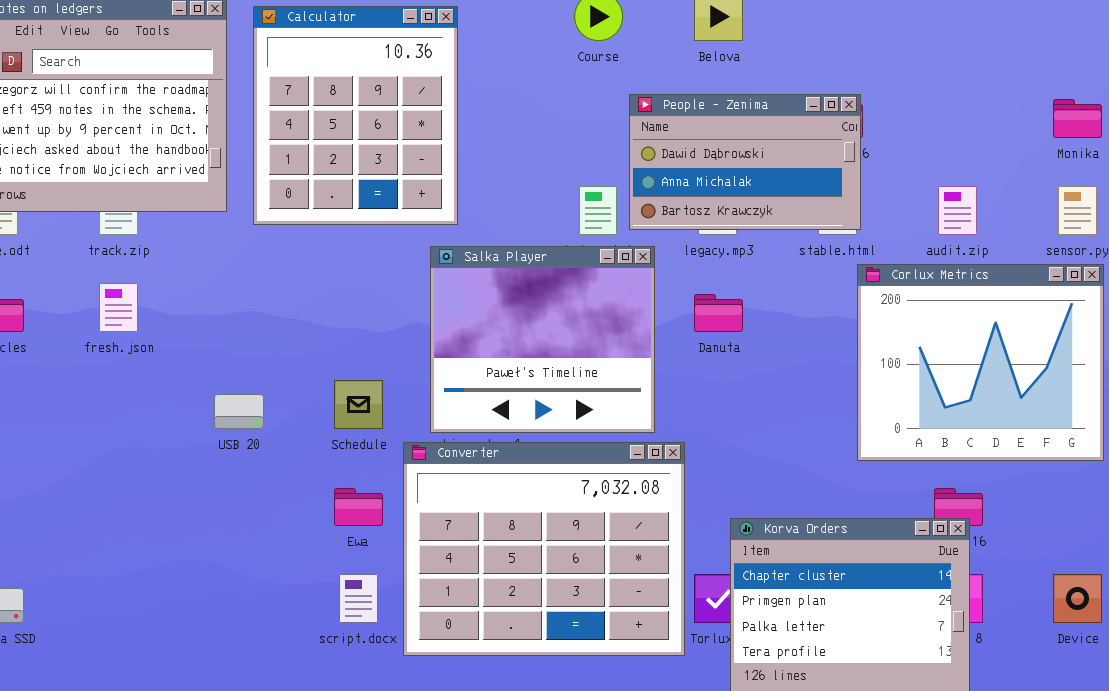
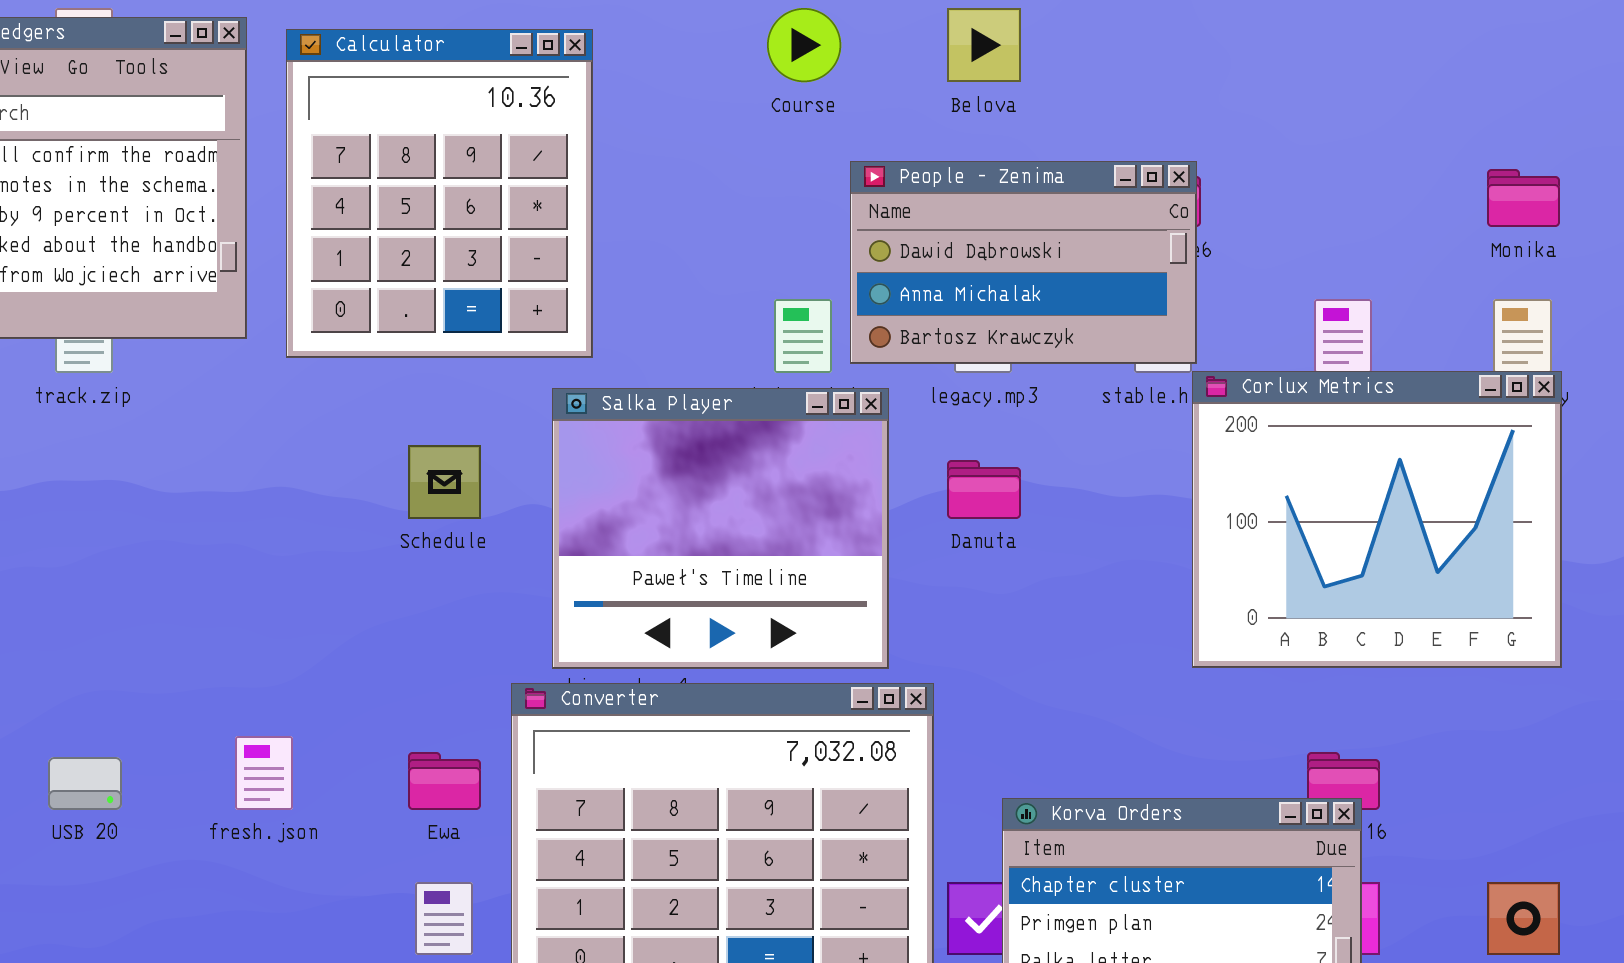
Corlux Metrics: [857,264,1104,461] -> [1192,371,1562,668], moved
fresh.json: [99,283,138,332] -> [235,736,293,810], moved
Schedule: [334,380,383,429] -> [408,445,481,519], moved
USB 20: [214,394,264,429] -> [48,757,122,810], moved

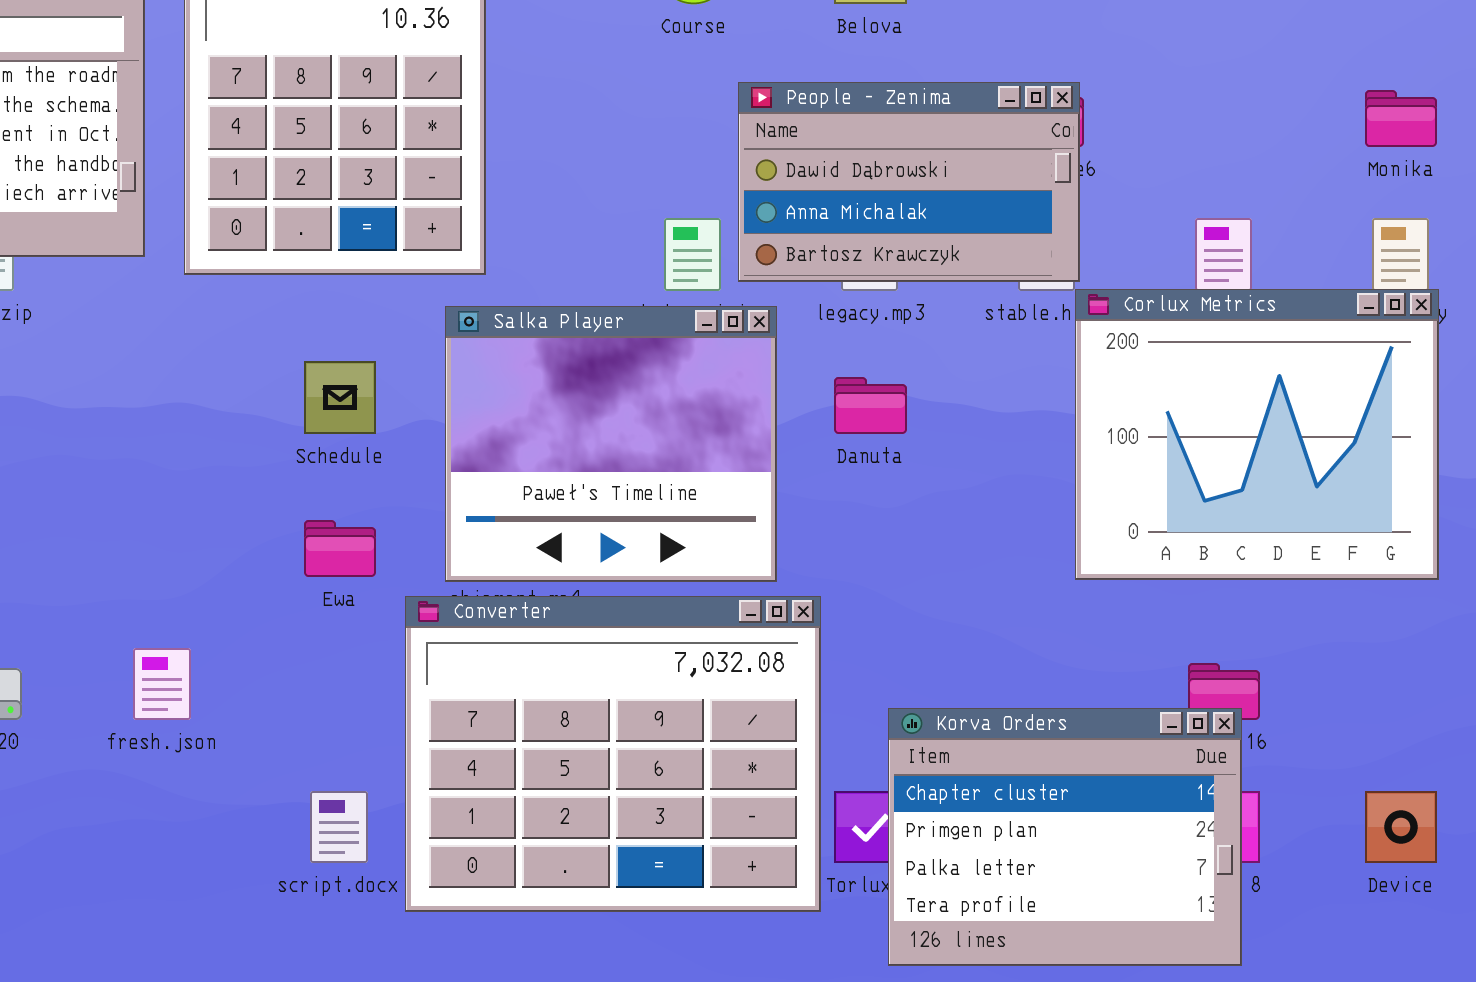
Ewa: [408,752,481,810] -> [304,520,376,577], moved

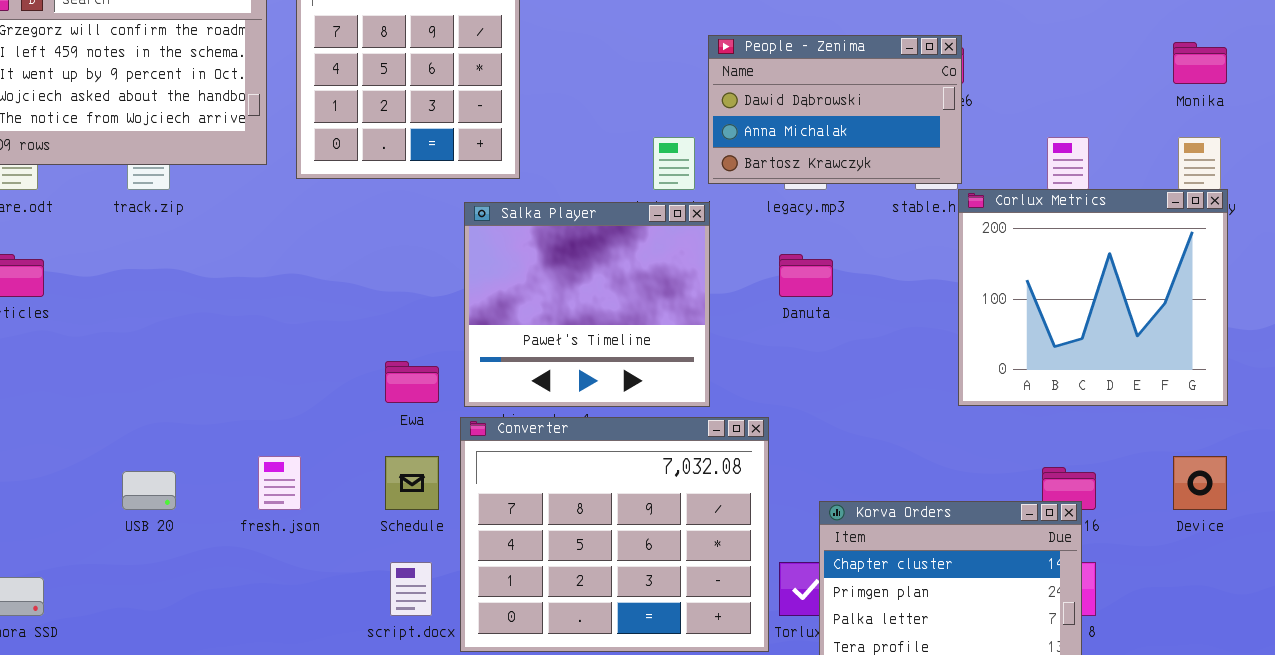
Salka Player: [445,306,777,582] -> [464,202,710,407], moved
Schedule: [304,361,376,434] -> [385,456,439,510], moved
Device: [1365,791,1437,863] -> [1173,456,1227,510], moved

